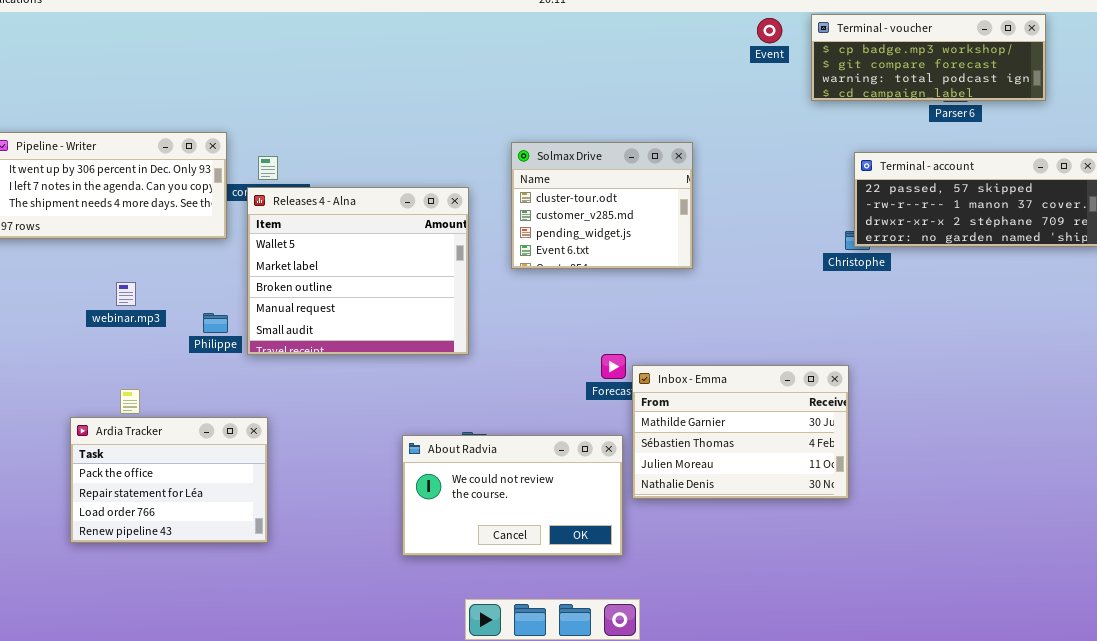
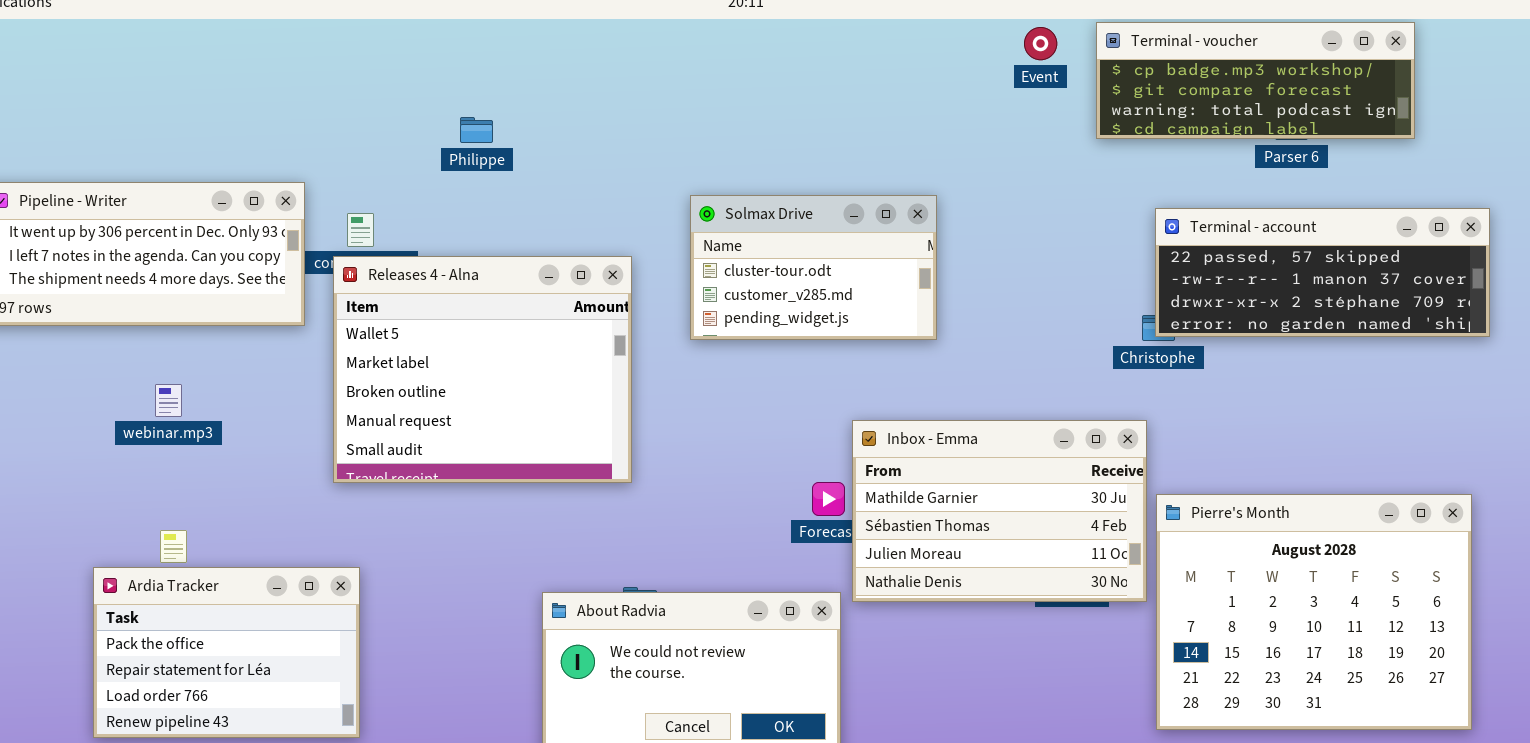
Solmax Drive: [511,142,693,269] -> [690,195,937,340], resized
Philippe: [203,313,228,333] -> [460,117,493,143], moved
Pierre's Month: none -> [1156,494,1472,730], opened
Inbox - Emma: [632,365,849,499] -> [852,420,1147,602], moved

